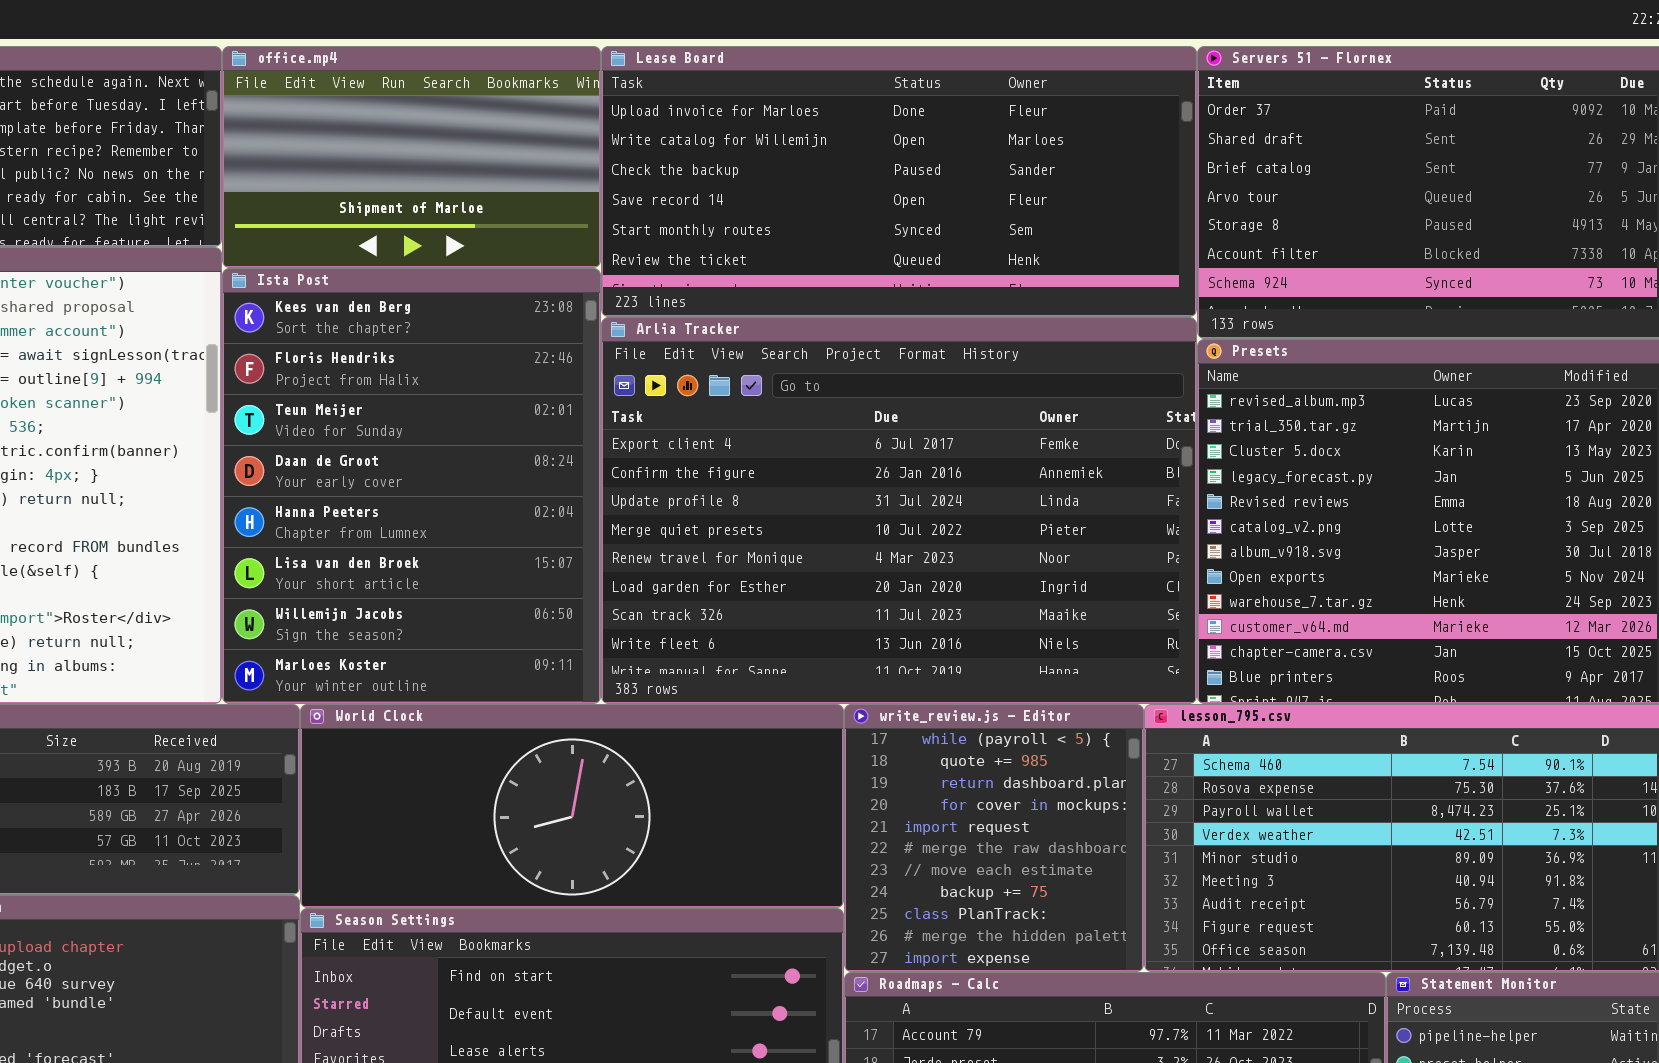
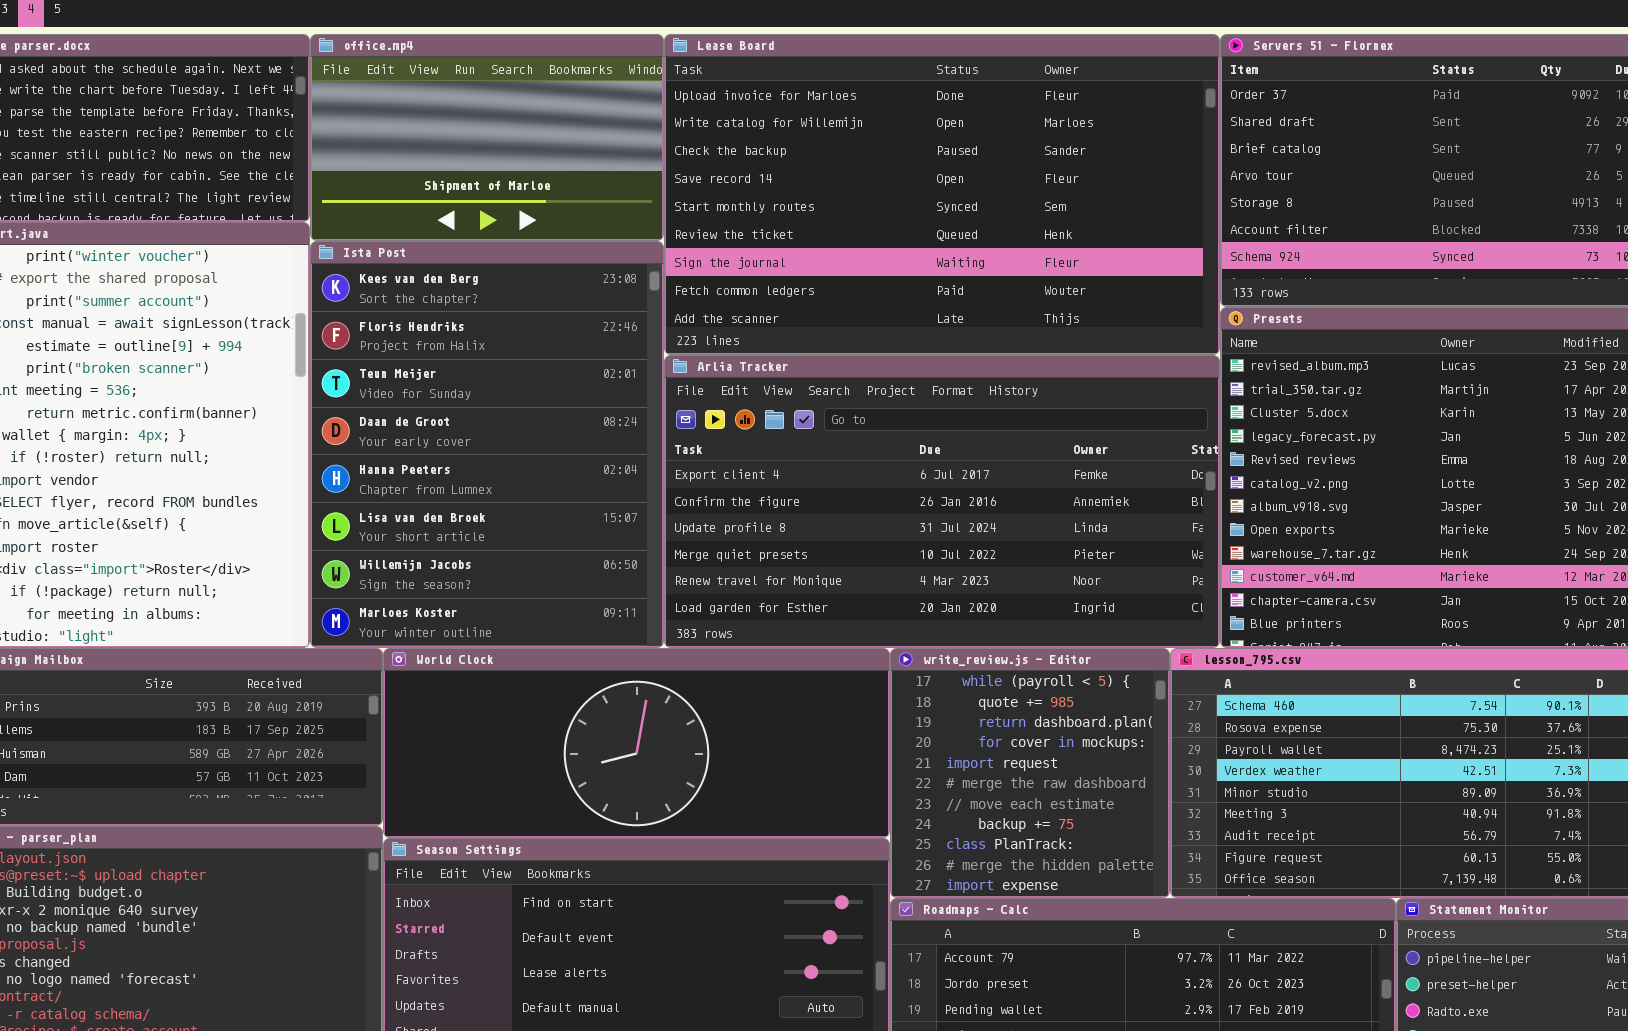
Lease Board: [601,46,1197,317] -> [664,34,1220,355], resized
Arlia Tracker: [601,317,1197,704] -> [664,355,1220,648], resized

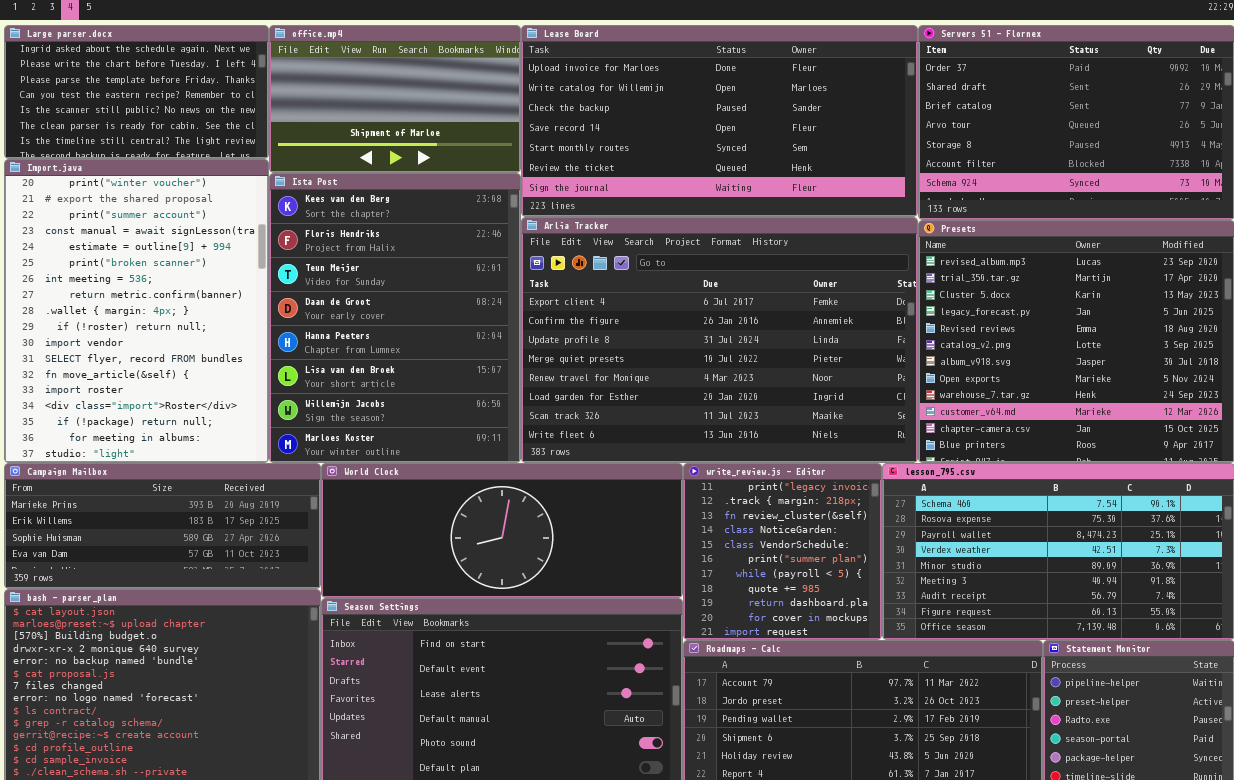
Lease Board: [664,34,1220,355] -> [521,25,918,217], resized
Arlia Tracker: [664,355,1220,648] -> [521,217,918,463], resized
write_review.js - Editor: [890,648,1170,898] -> [683,463,882,640], scrolled up 6 rows

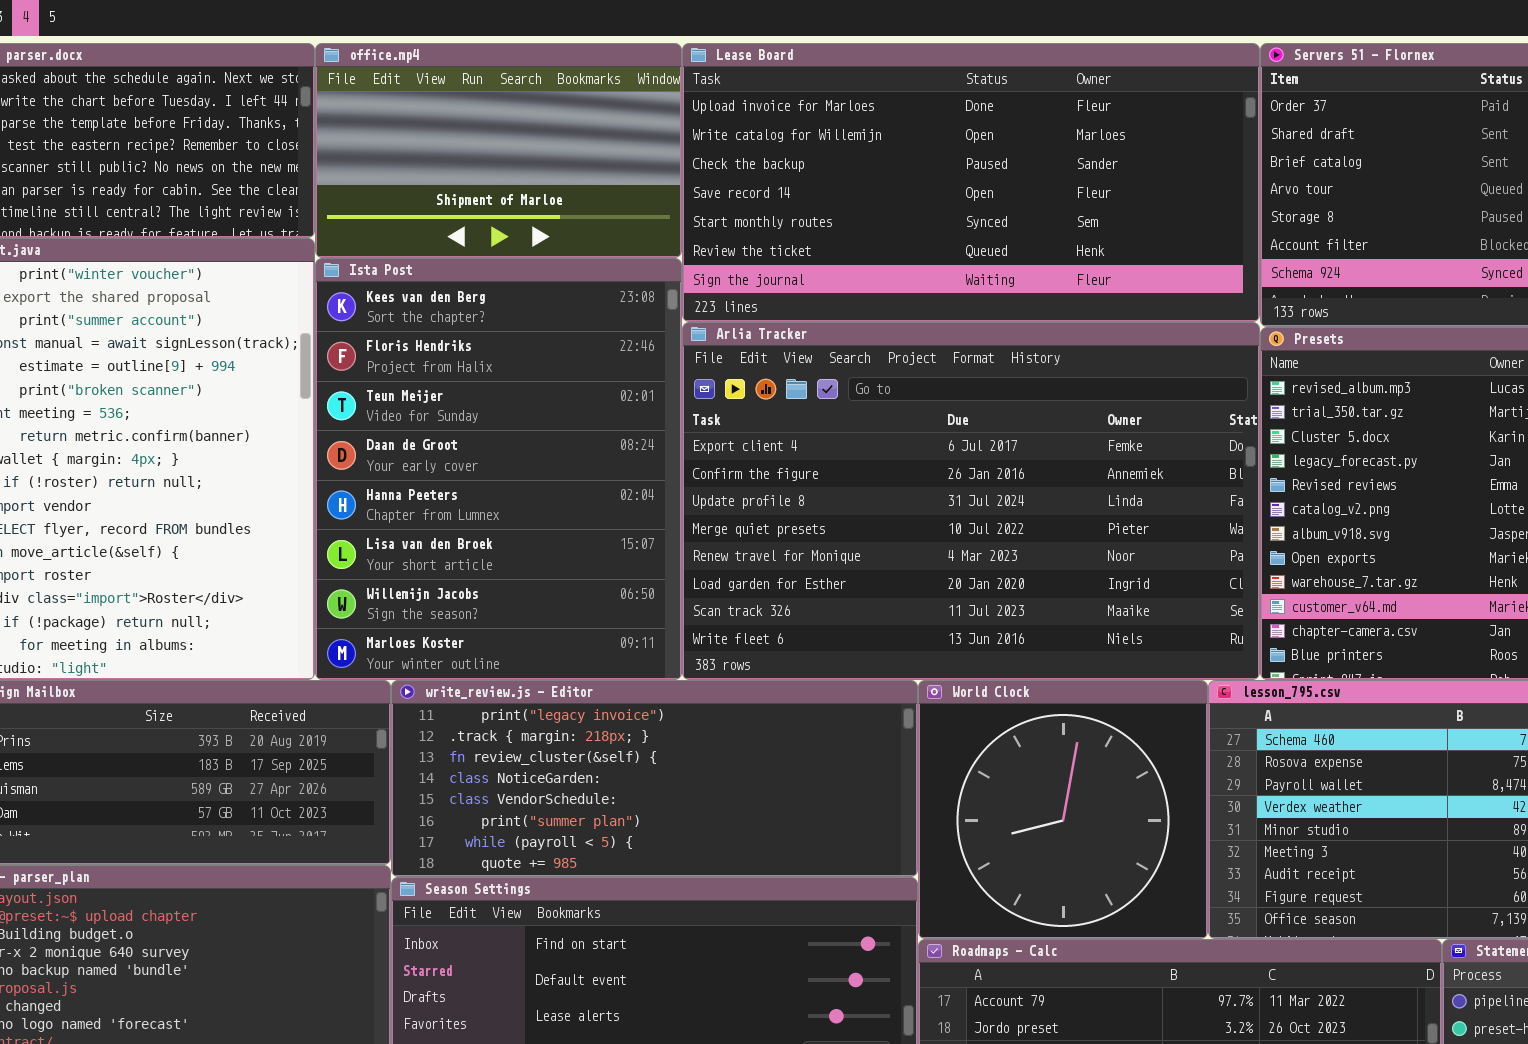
World Clock: [321,463,683,598] -> [918,680,1208,939], moved, resized
write_review.js - Editor: [683,463,882,640] -> [391,680,918,877], moved, resized

